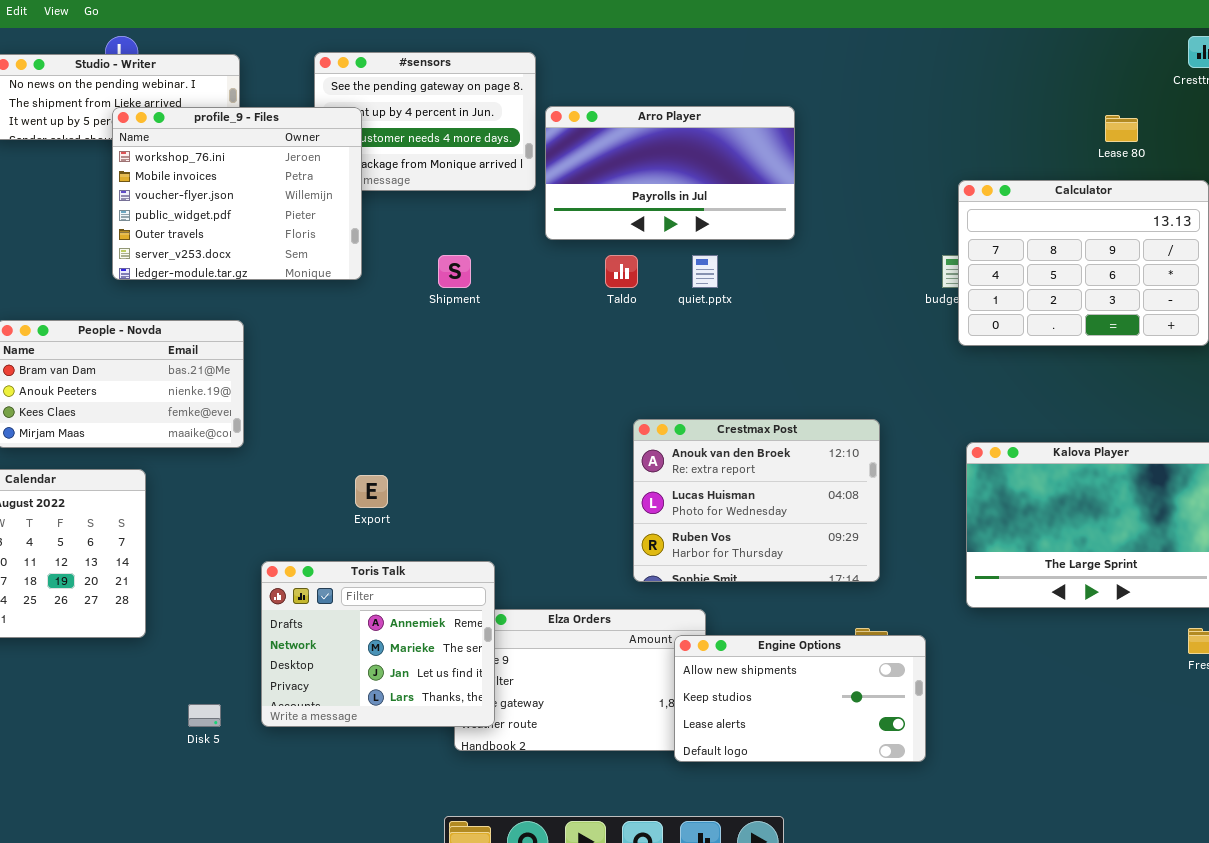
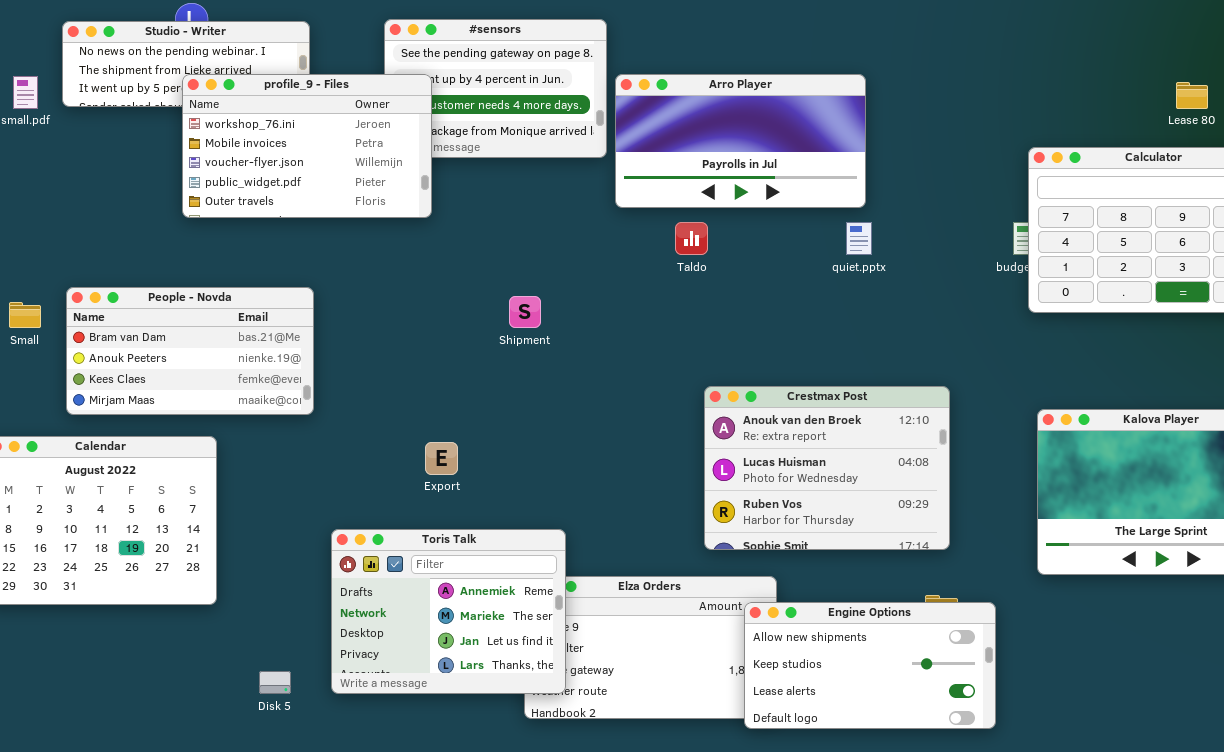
profile_9 - Files: [112,107,362,280] -> [182,74,432,218], resized
Shipment: [438,255,471,288] -> [509,296,541,328], moved
quiet.pptx: [692,255,718,288] -> [846,222,872,255], moved

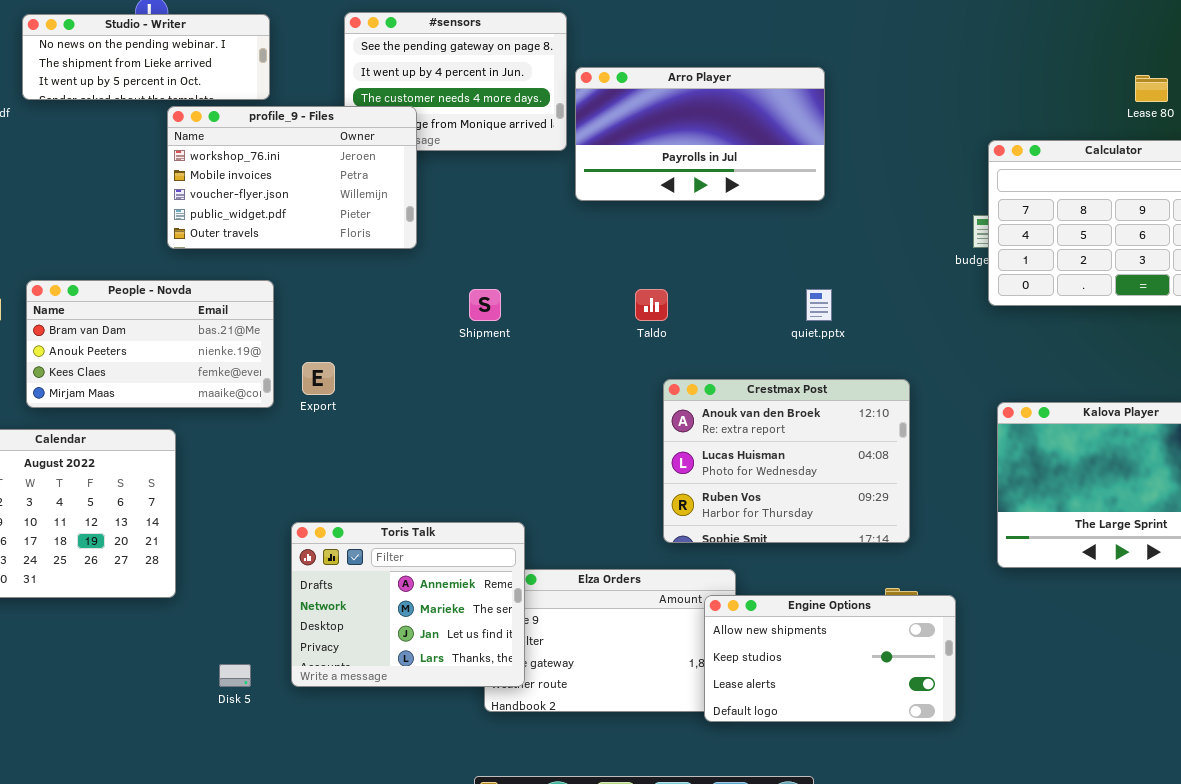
profile_9 - Files: [182,74,432,218] -> [167,106,417,249], moved
Taldo: [675,222,708,255] -> [635,289,668,321], moved
quiet.pptx: [846,222,872,255] -> [806,289,832,321], moved
Export: [425,442,458,475] -> [302,362,335,395], moved

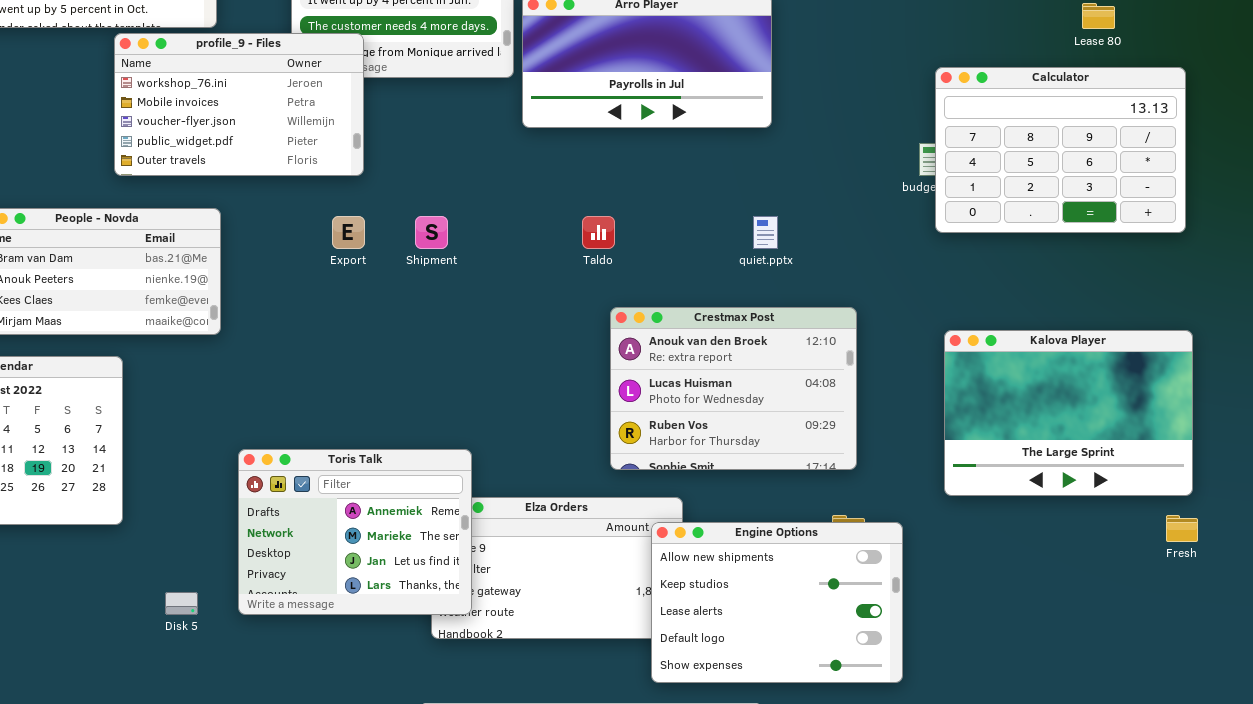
Export: [302,362,335,395] -> [332,216,365,249], moved
Engine Options: [704,595,956,722] -> [651,522,903,683], resized

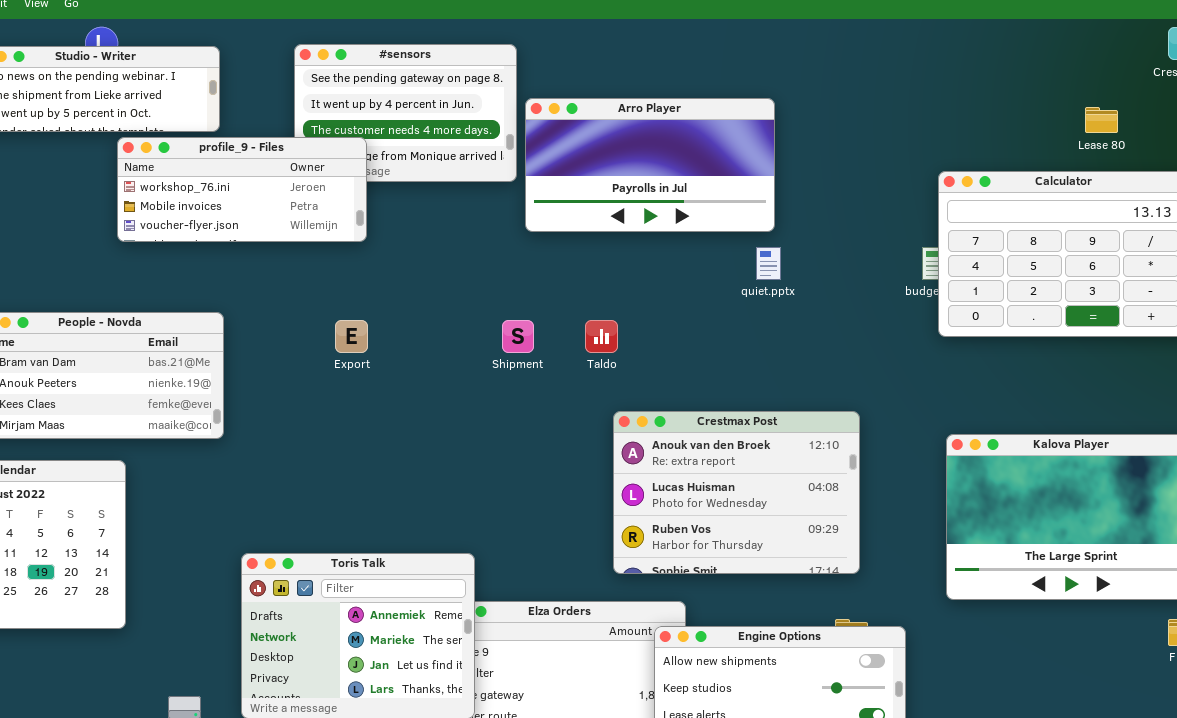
profile_9 - Files: [114,33,364,176] -> [117,137,367,242], resized
Shipment: [415,216,448,249] -> [502,320,534,353], moved
quiet.pptx: [753,216,778,249] -> [756,247,781,280], moved

